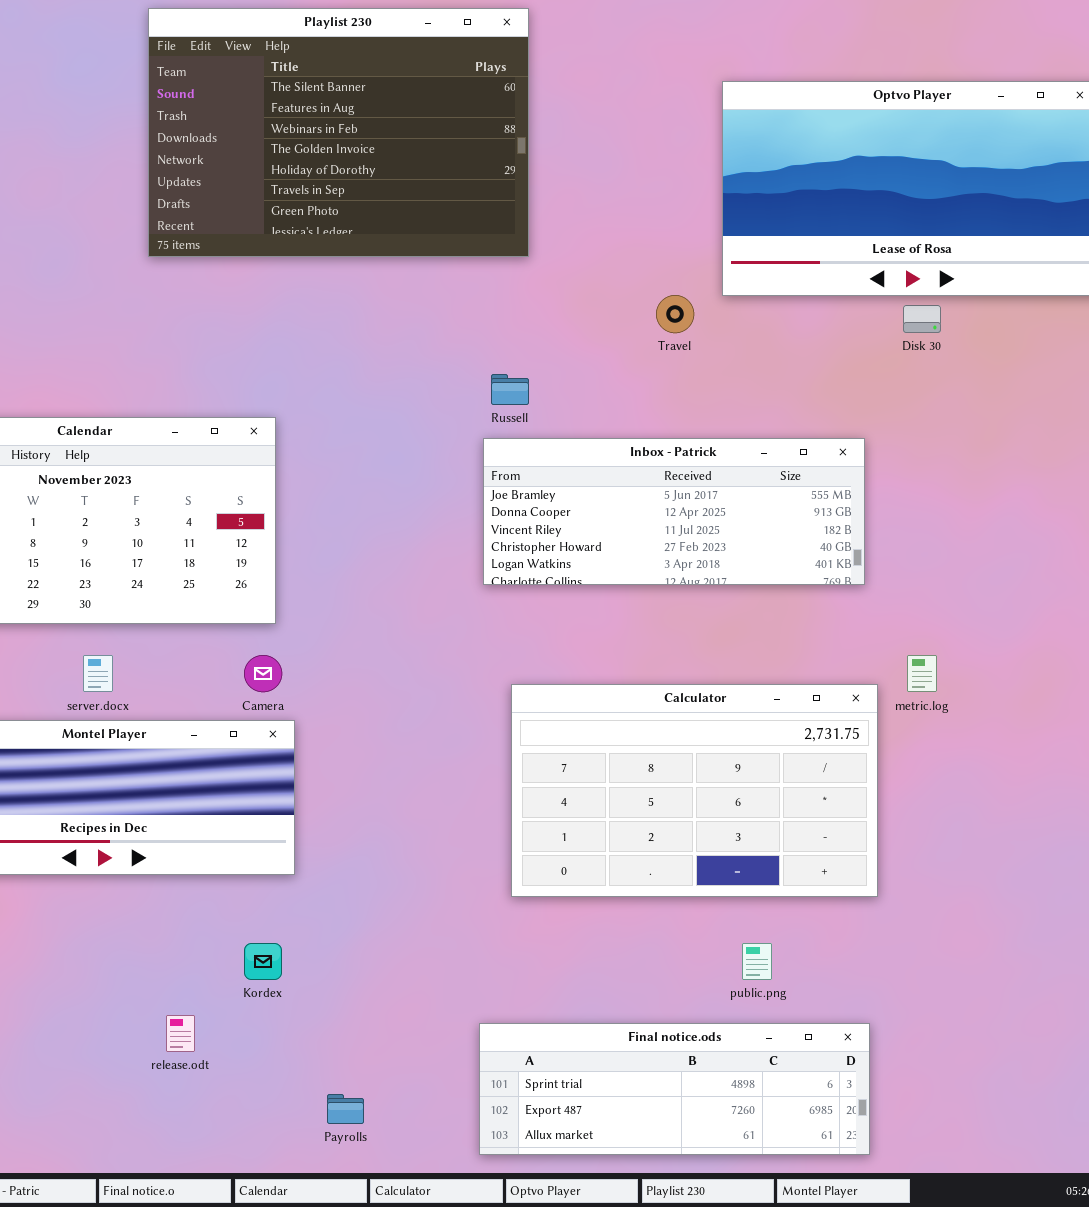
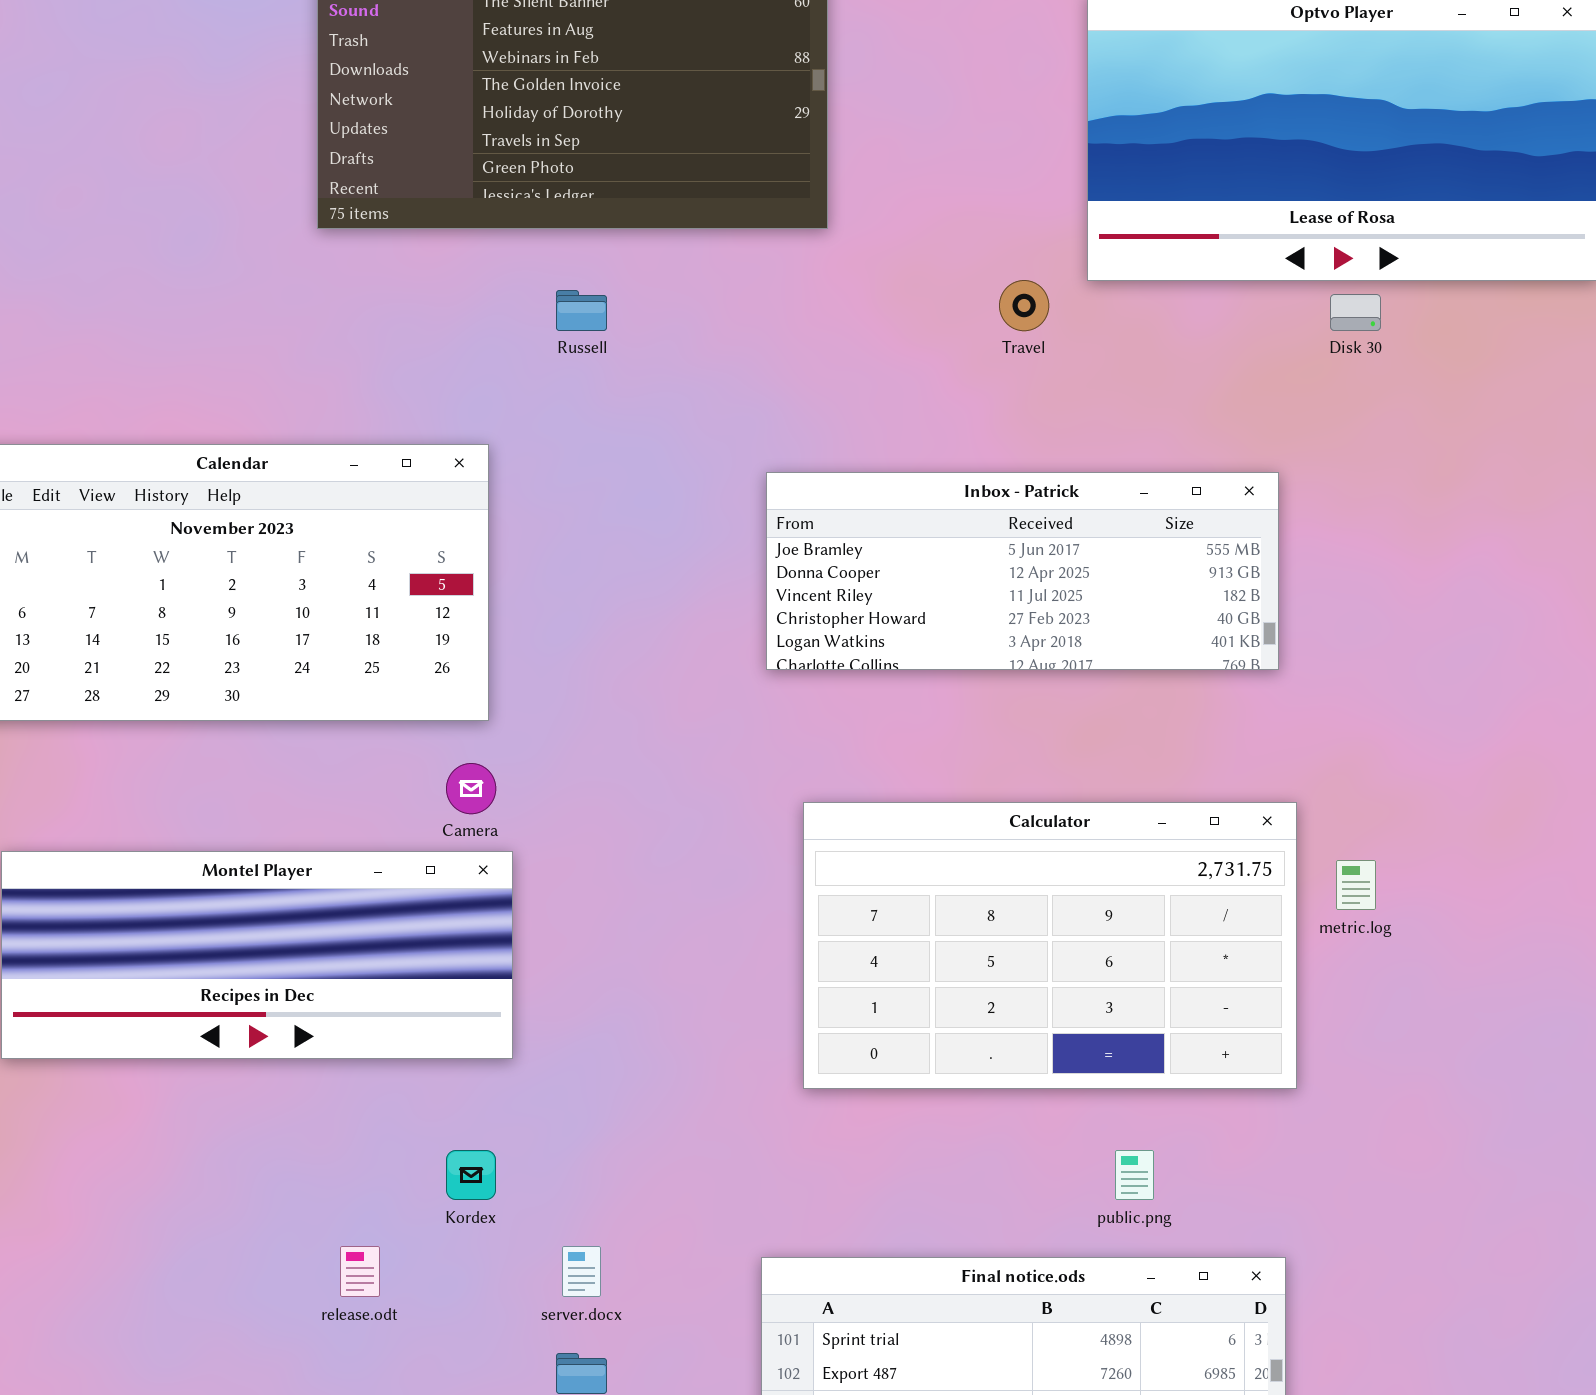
Russell: [491,374,529,405] -> [556,290,607,331], moved
server.docx: [83,655,113,692] -> [562,1246,601,1297], moved
metric.log: [907,655,937,692] -> [1336,860,1376,910], moved

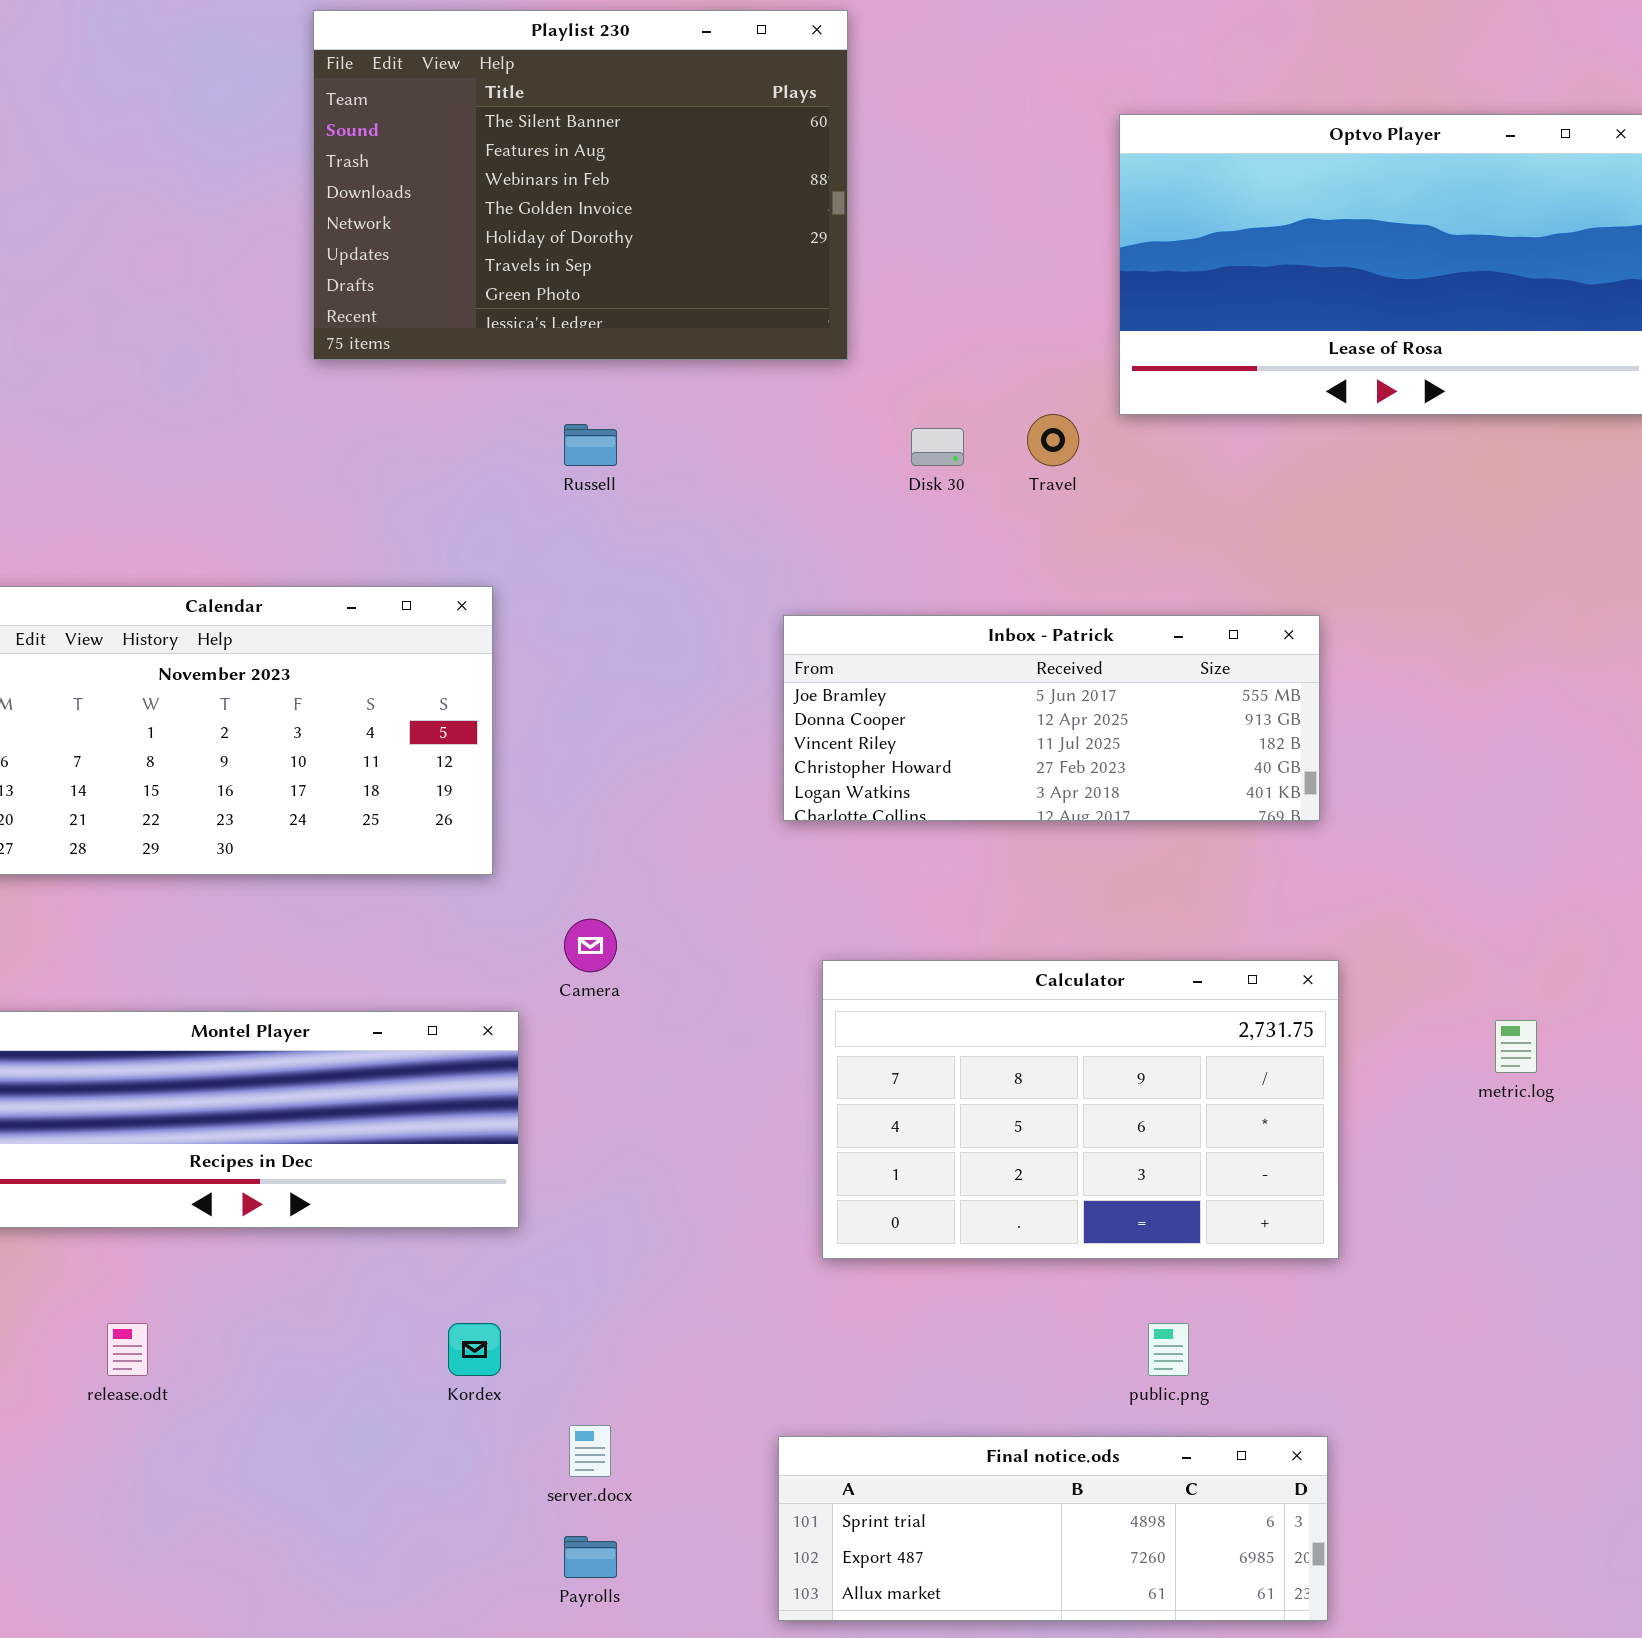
Disk 30: [1330,294,1381,331] -> [911,428,964,466], moved
Camera: [446,763,496,814] -> [564,919,617,972], moved
metric.log: [1336,860,1376,910] -> [1495,1020,1537,1073], moved
release.odt: [340,1246,380,1297] -> [107,1323,148,1376], moved

